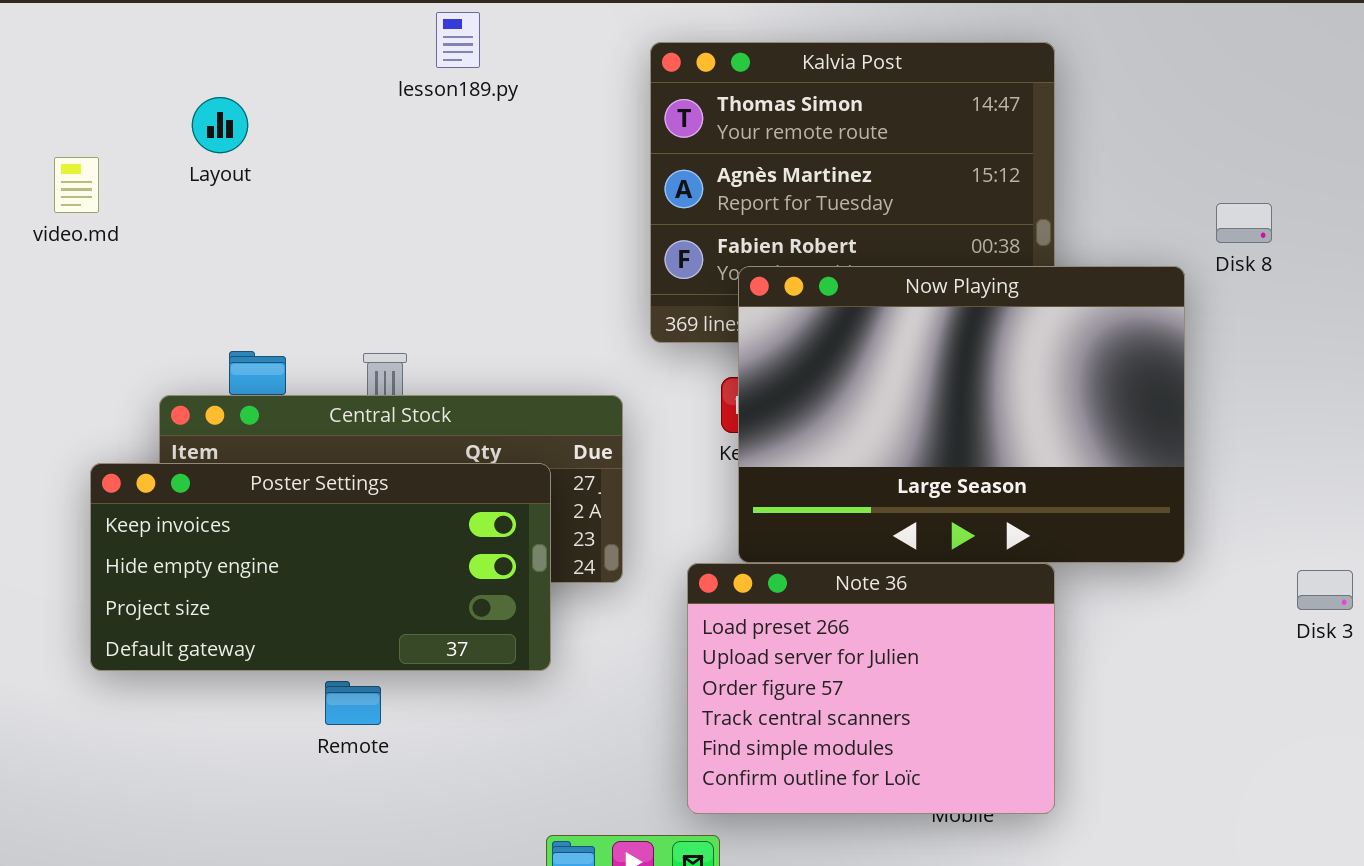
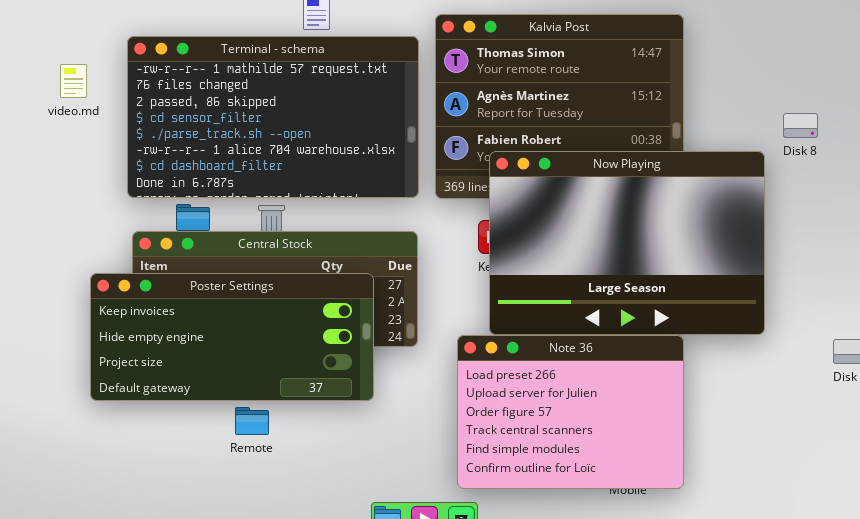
Terminal - schema: none -> [127,36,419,198], opened
video.md: [54,157,99,213] -> [60,64,87,98], moved

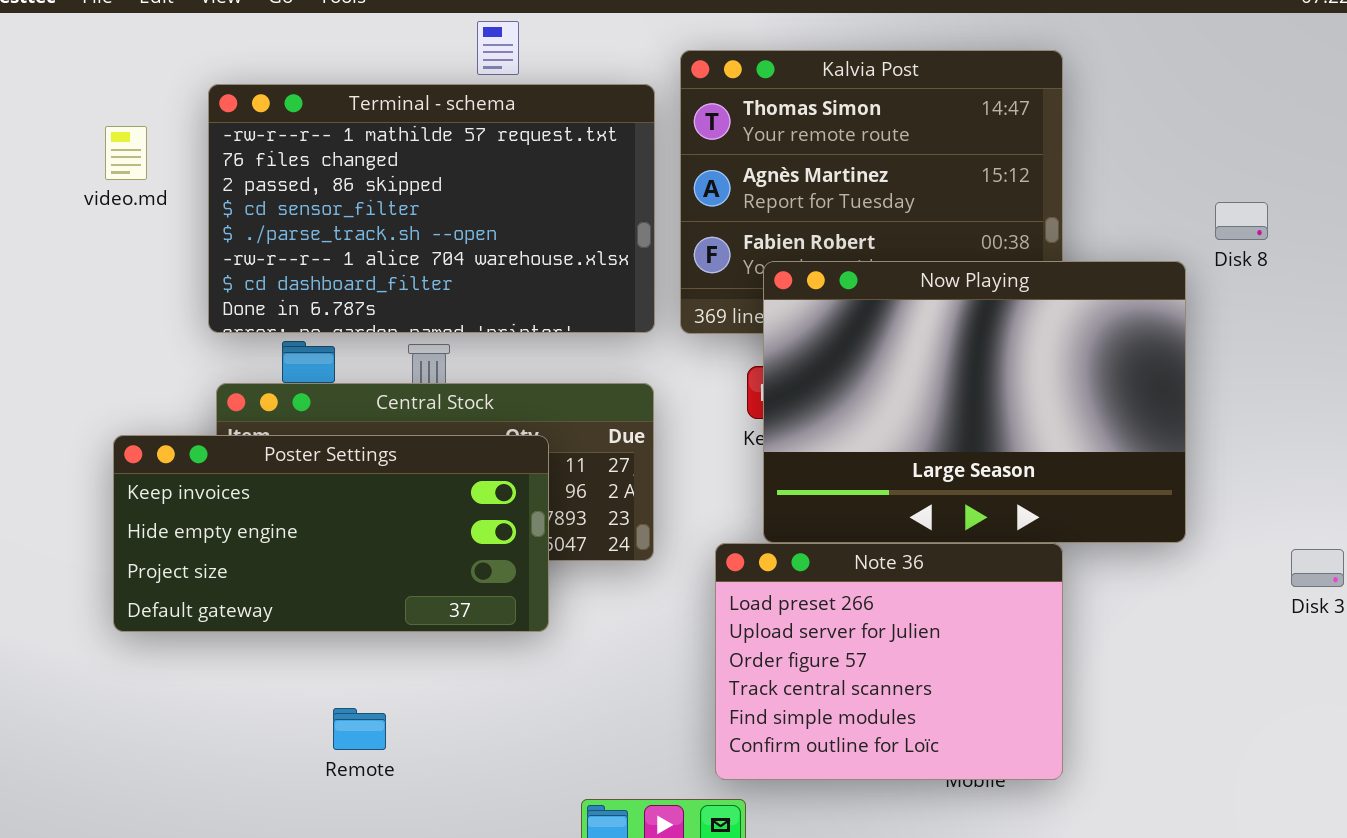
Poster Settings: [90,273,374,401] -> [113,435,549,632], moved
Remote: [235,407,269,435] -> [333,708,386,750], moved

